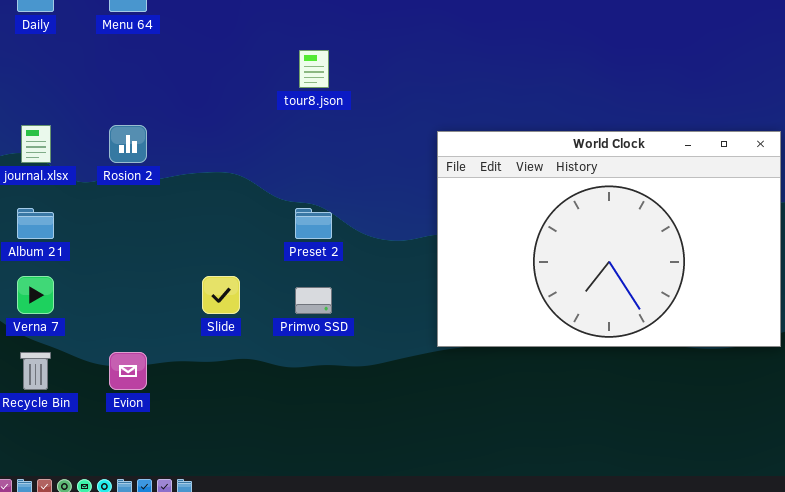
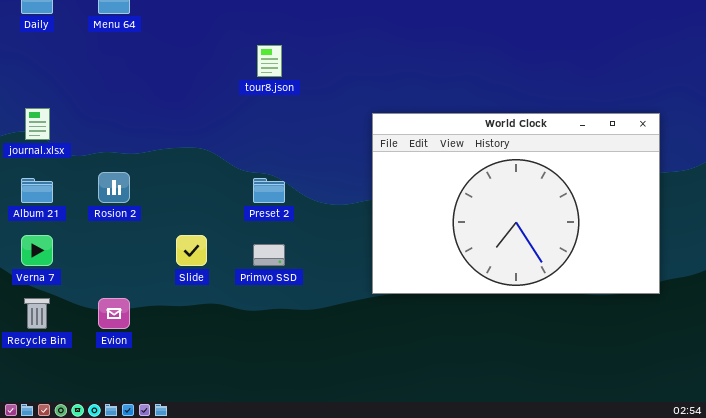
Rosion 2: [109,125,147,163] -> [98,172,130,203], moved

